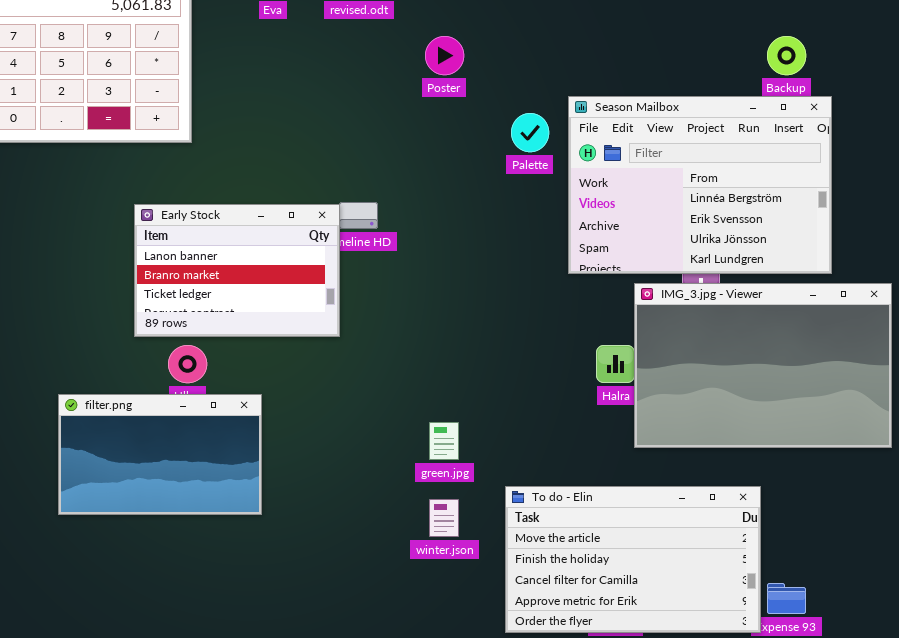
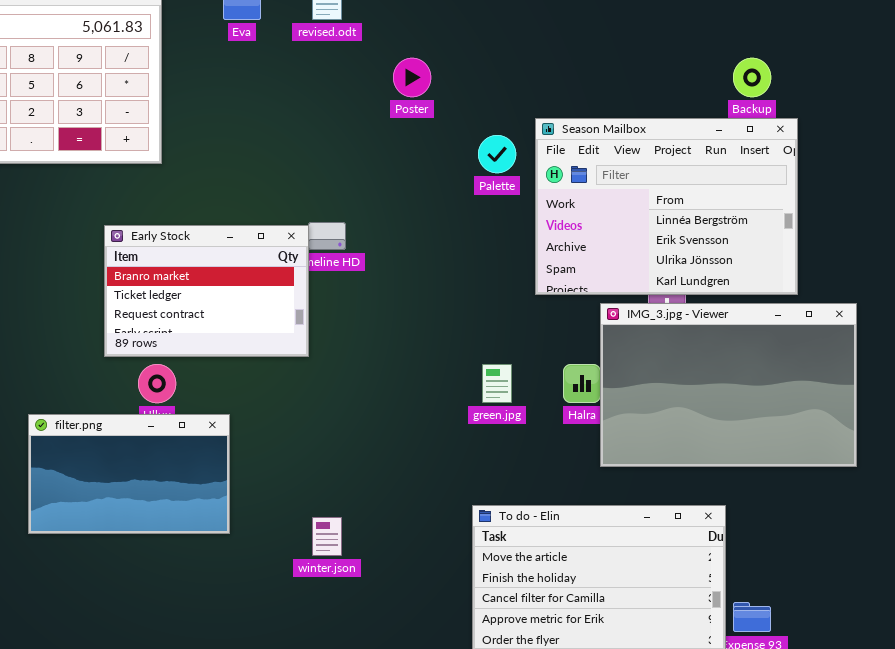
Early Stock: [134,204,340,337] -> [104,225,309,357], scrolled down 1 row
green.jpg: [429,422,459,460] -> [482,364,512,403], moved
winter.json: [429,499,459,537] -> [312,517,342,556], moved

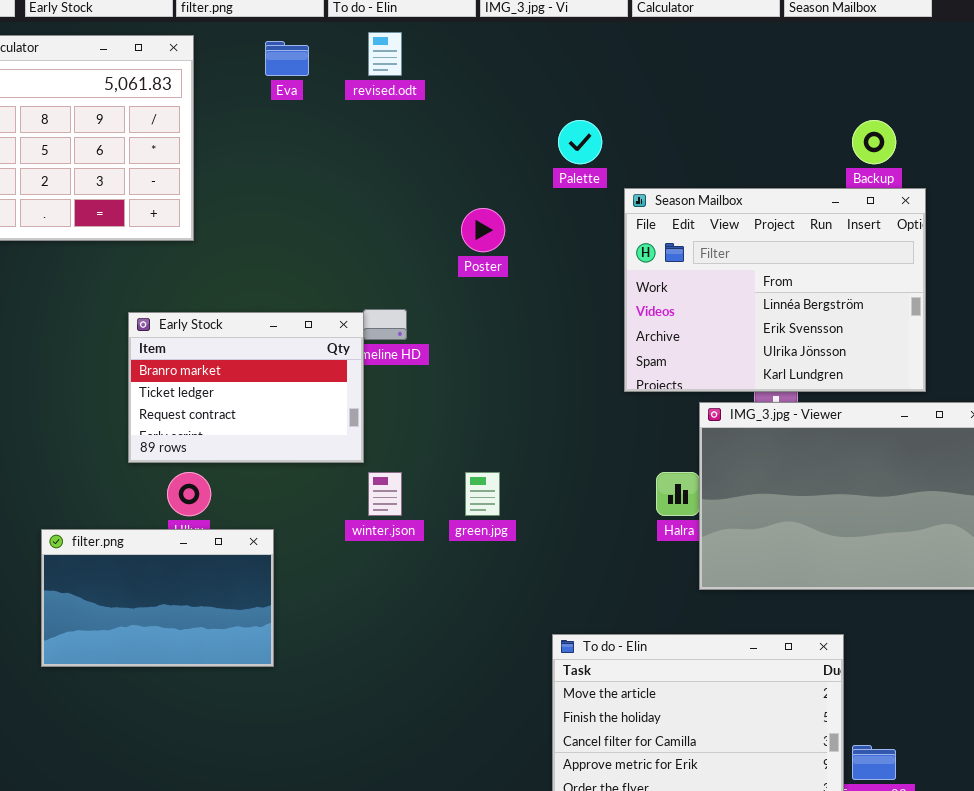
Poster: [393,58,431,97] -> [461,208,505,252], moved
Palette: [478,135,516,173] -> [558,120,602,164], moved
green.jpg: [482,364,512,403] -> [465,472,500,516], moved
winter.json: [312,517,342,556] -> [368,472,402,516], moved

